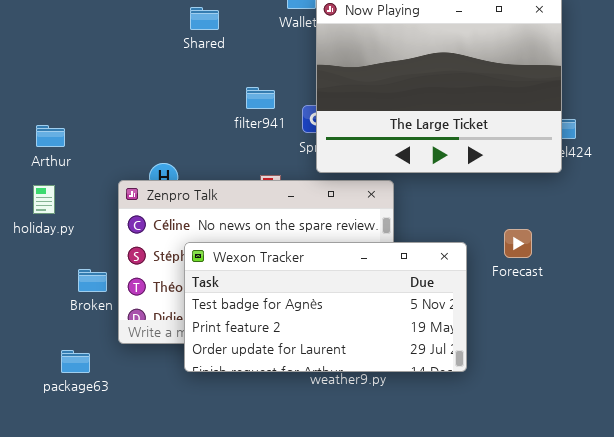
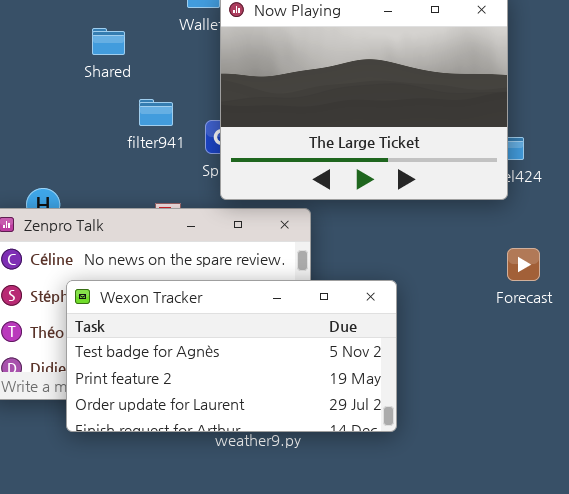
Shared: [190,7,219,30] -> [92,28,125,55], moved
Forecast: [504,229,532,258] -> [507,248,540,281], moved

